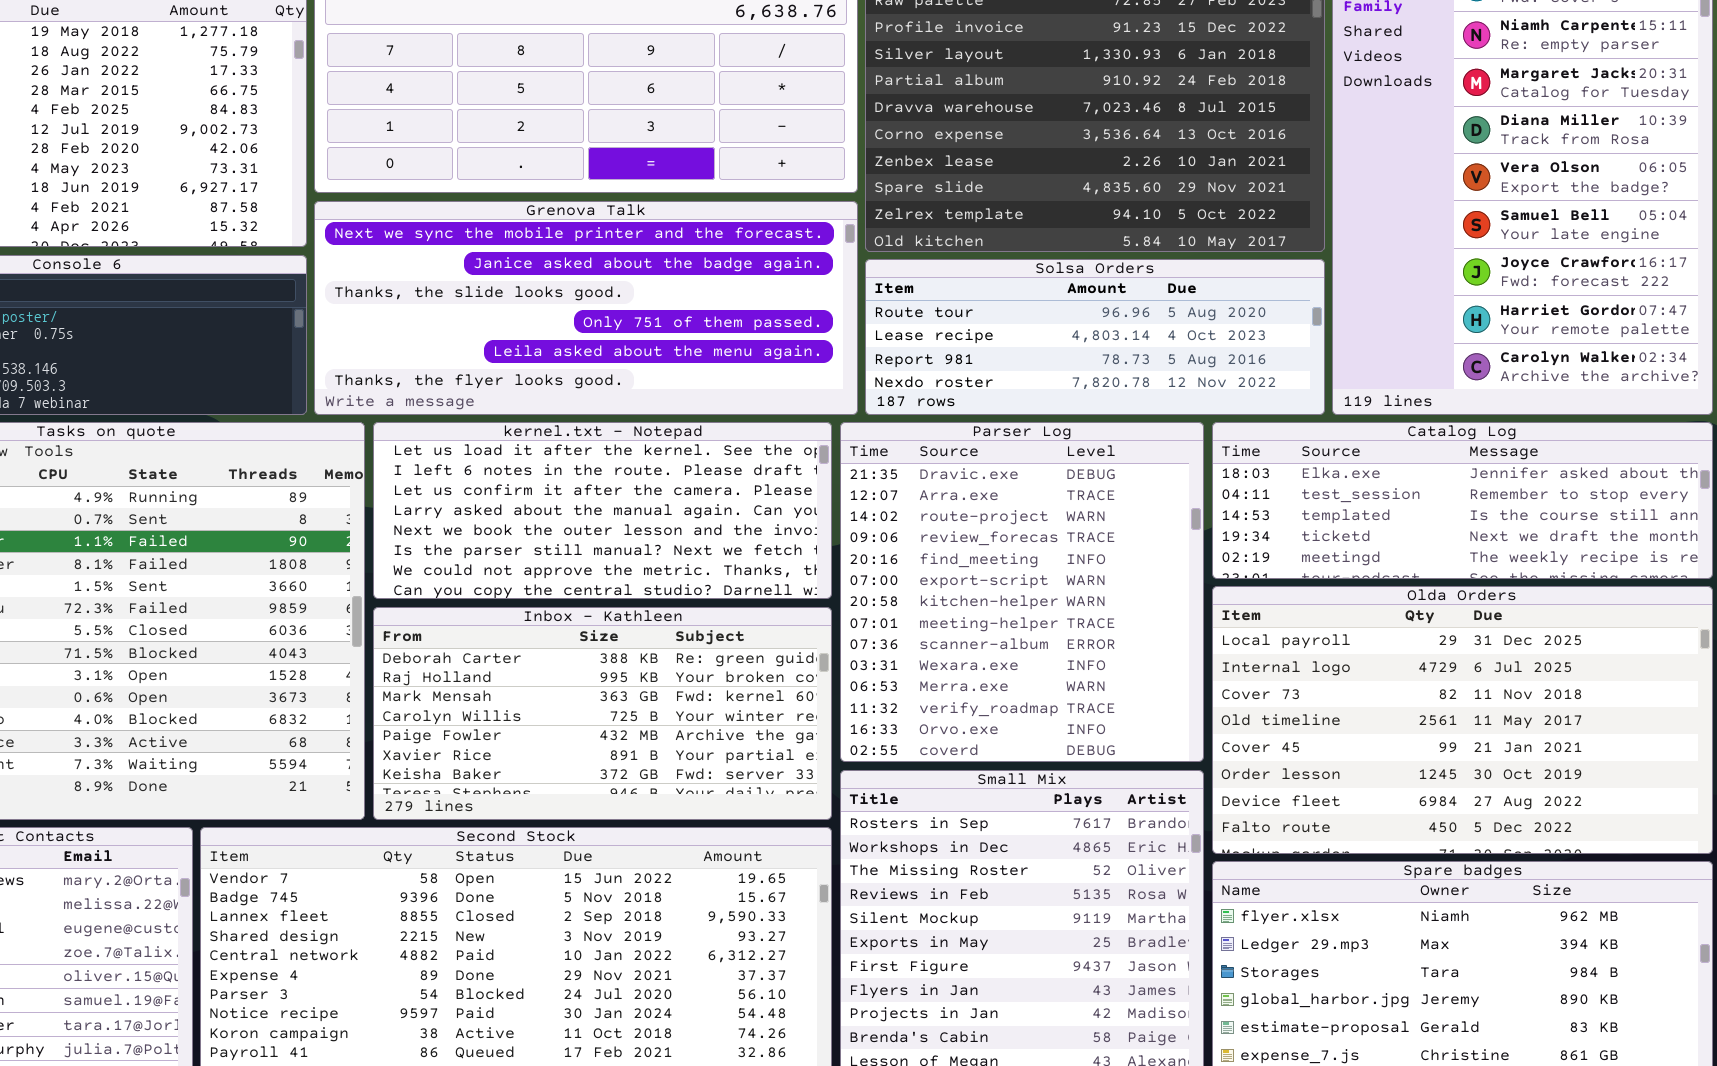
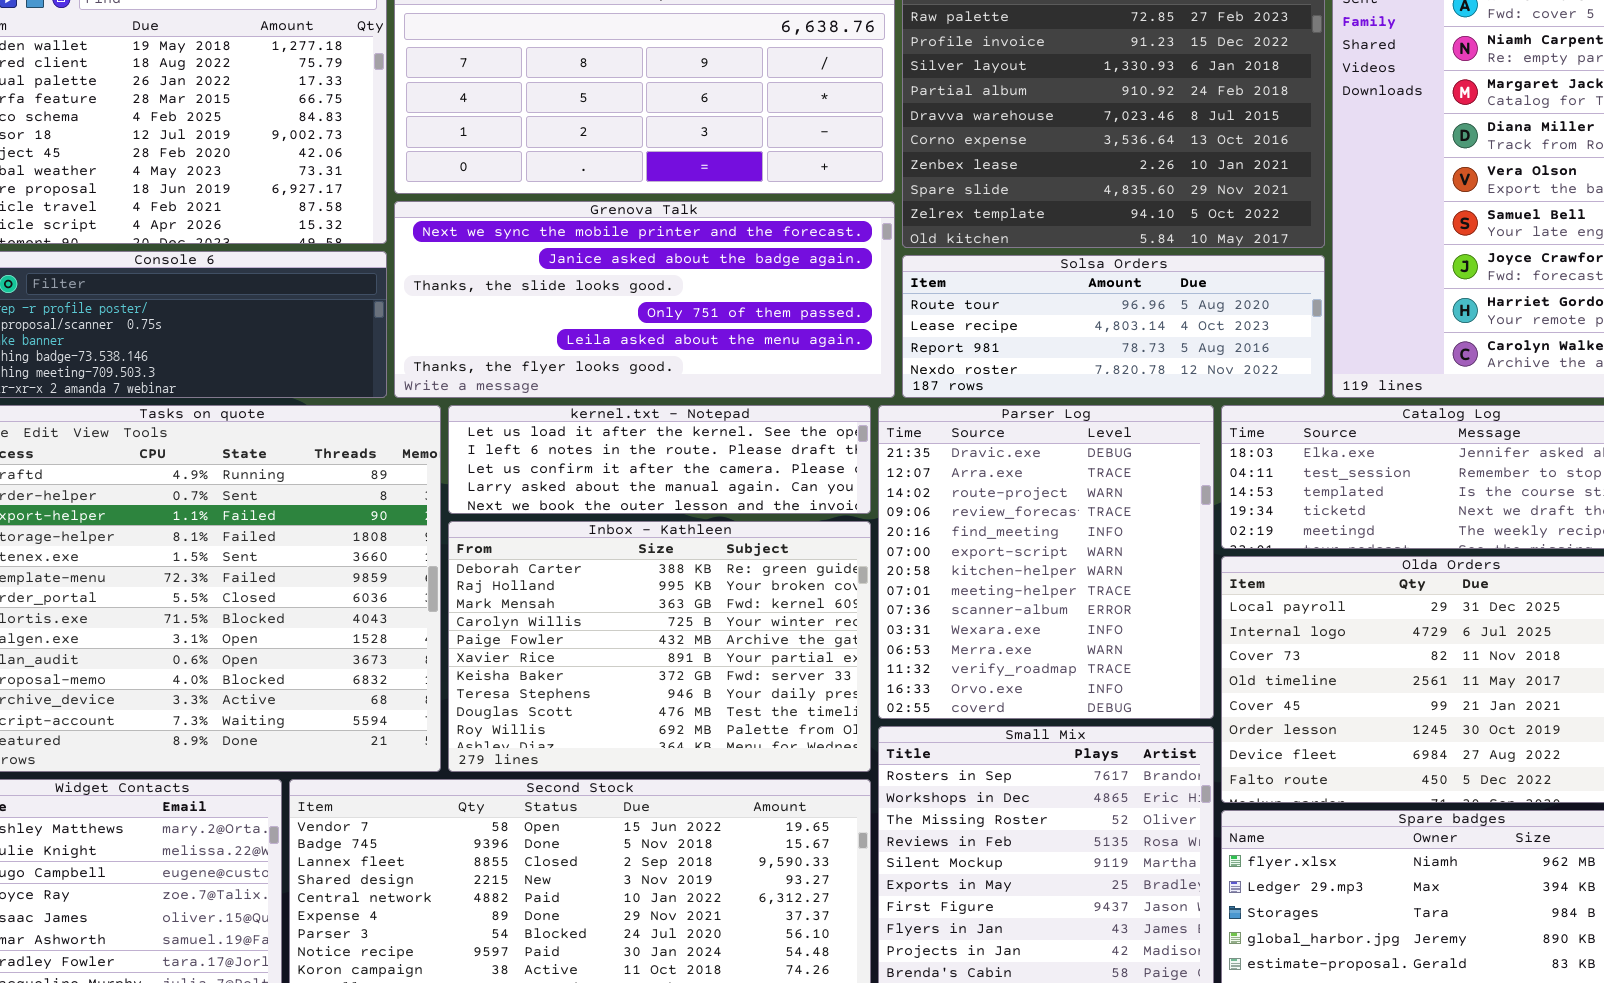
kernel.txt - Notepad: [373,422,832,599] -> [448,405,871,514], resized
Inbox - Kathleen: [373,607,832,820] -> [448,521,871,772], resized

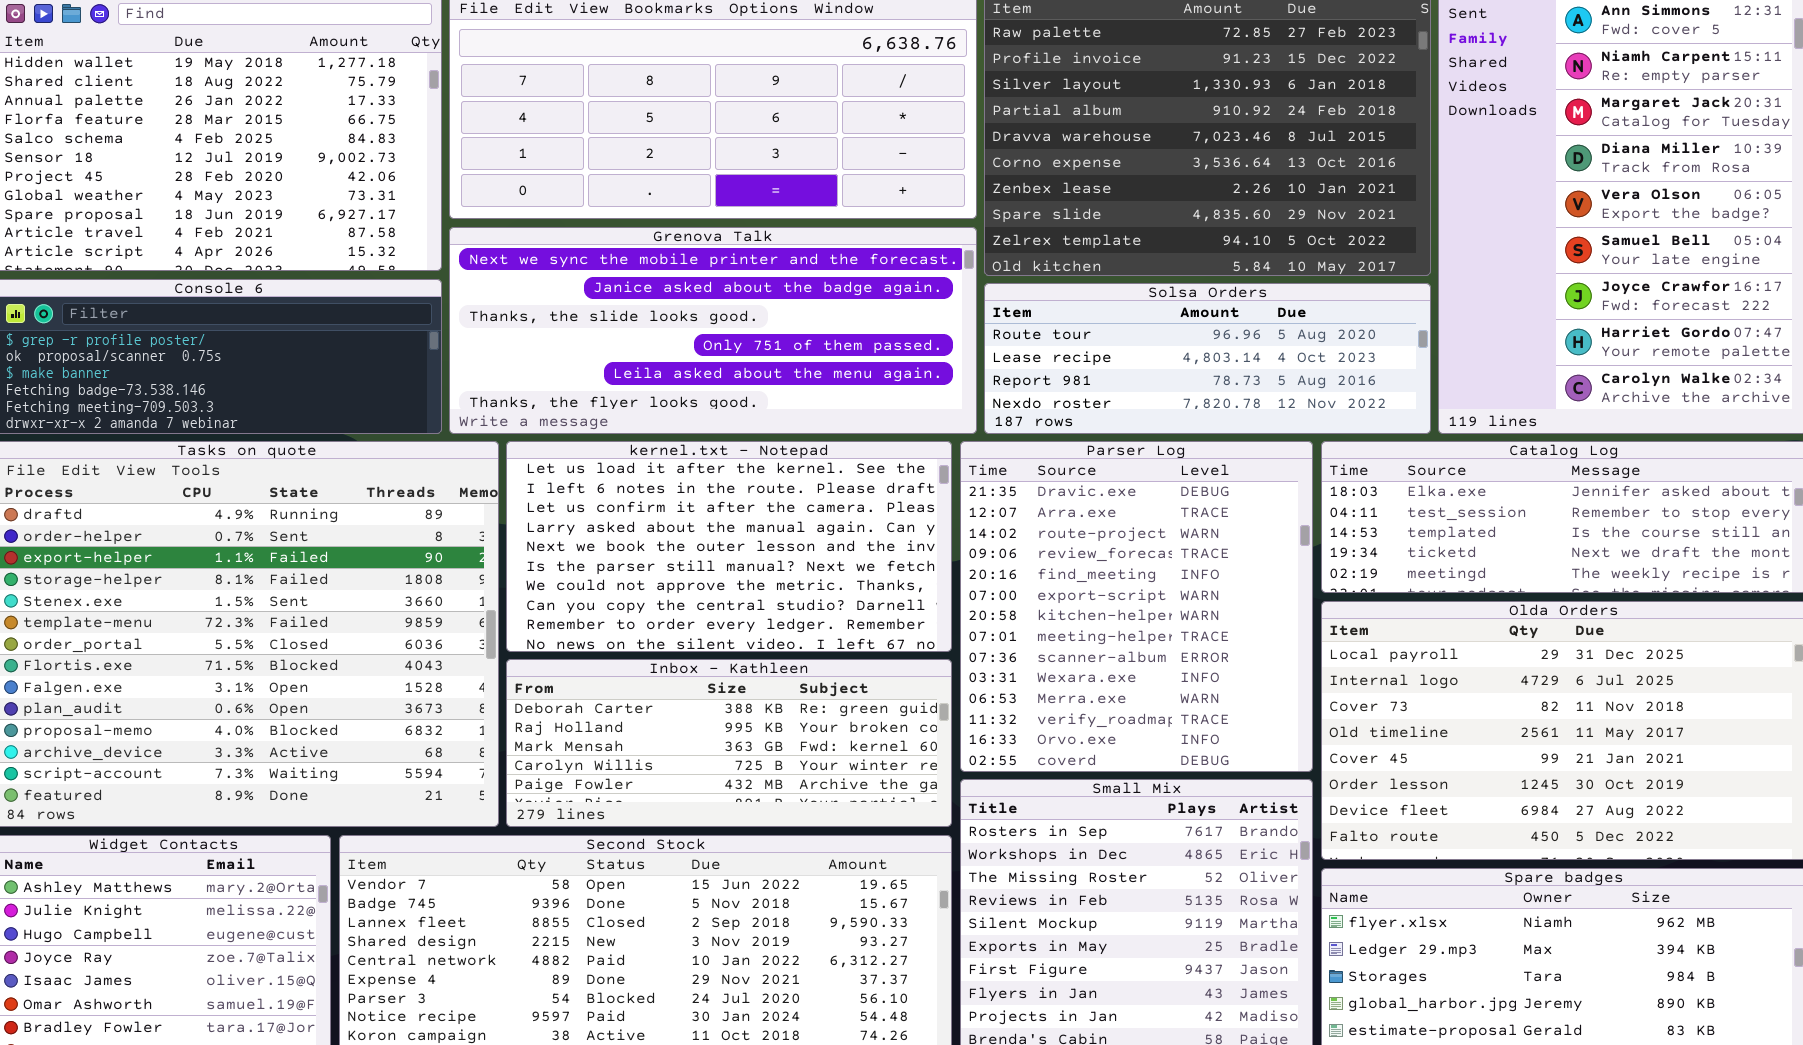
kernel.txt - Notepad: [448,405,871,514] -> [506,441,952,652], resized
Inbox - Kathleen: [448,521,871,772] -> [506,659,952,827], resized

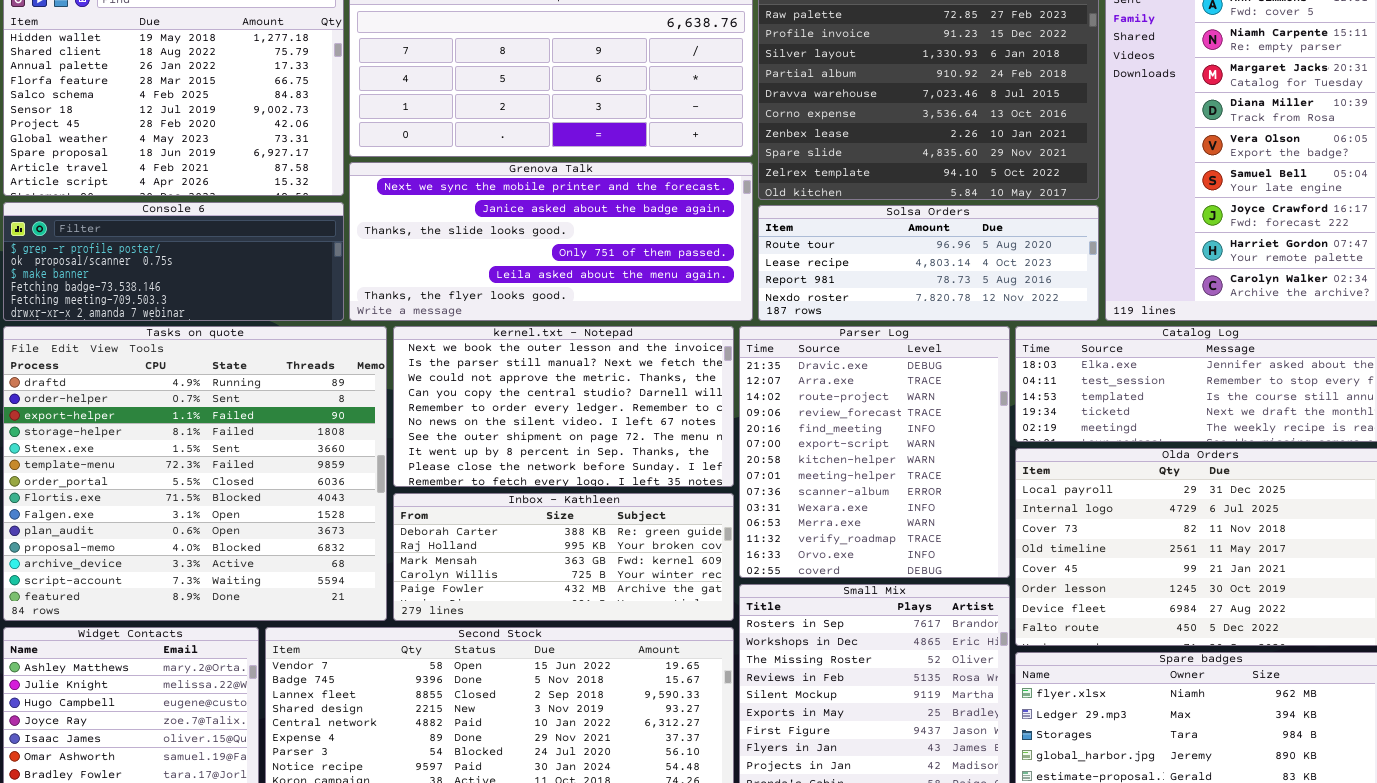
kernel.txt - Notepad: [506,441,952,652] -> [393,326,734,487], scrolled down 4 rows

